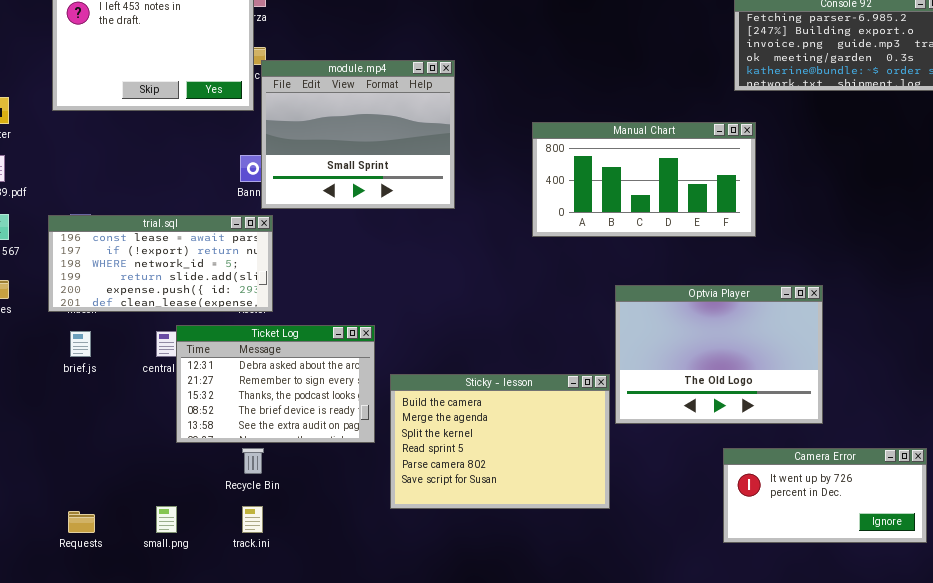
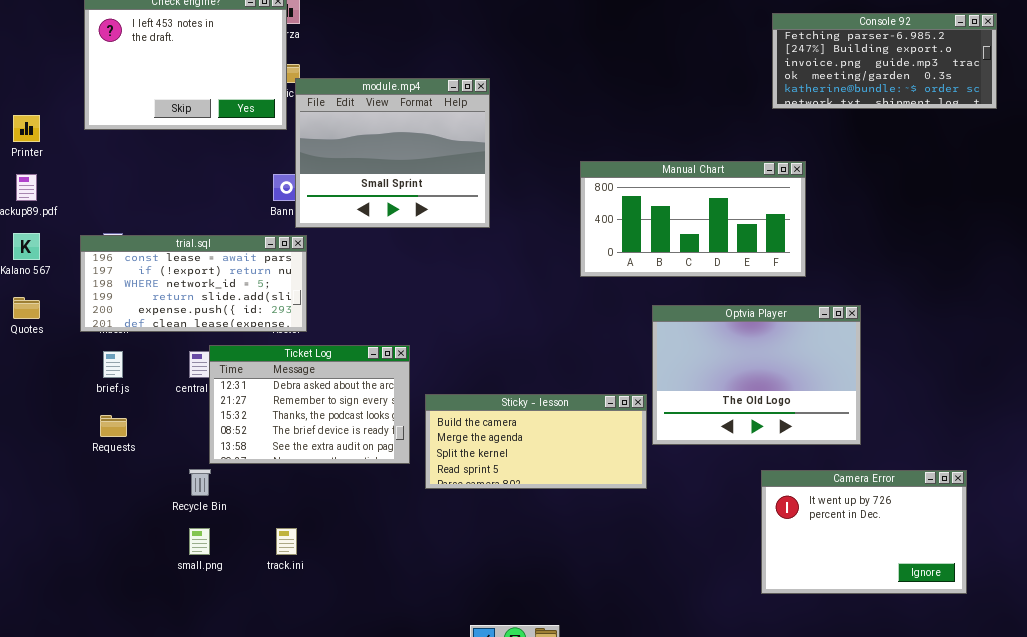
Manual Chart: [532,122,756,237] -> [580,161,806,277], moved
Sticky - lesson: [390,374,610,509] -> [425,394,647,489], resized
Recycle Bin: [242,448,264,474] -> [189,469,211,496], moved
Camera Error: [723,448,927,543] -> [761,470,967,594], resized
Requests: [68,511,95,533] -> [100,415,127,437], moved

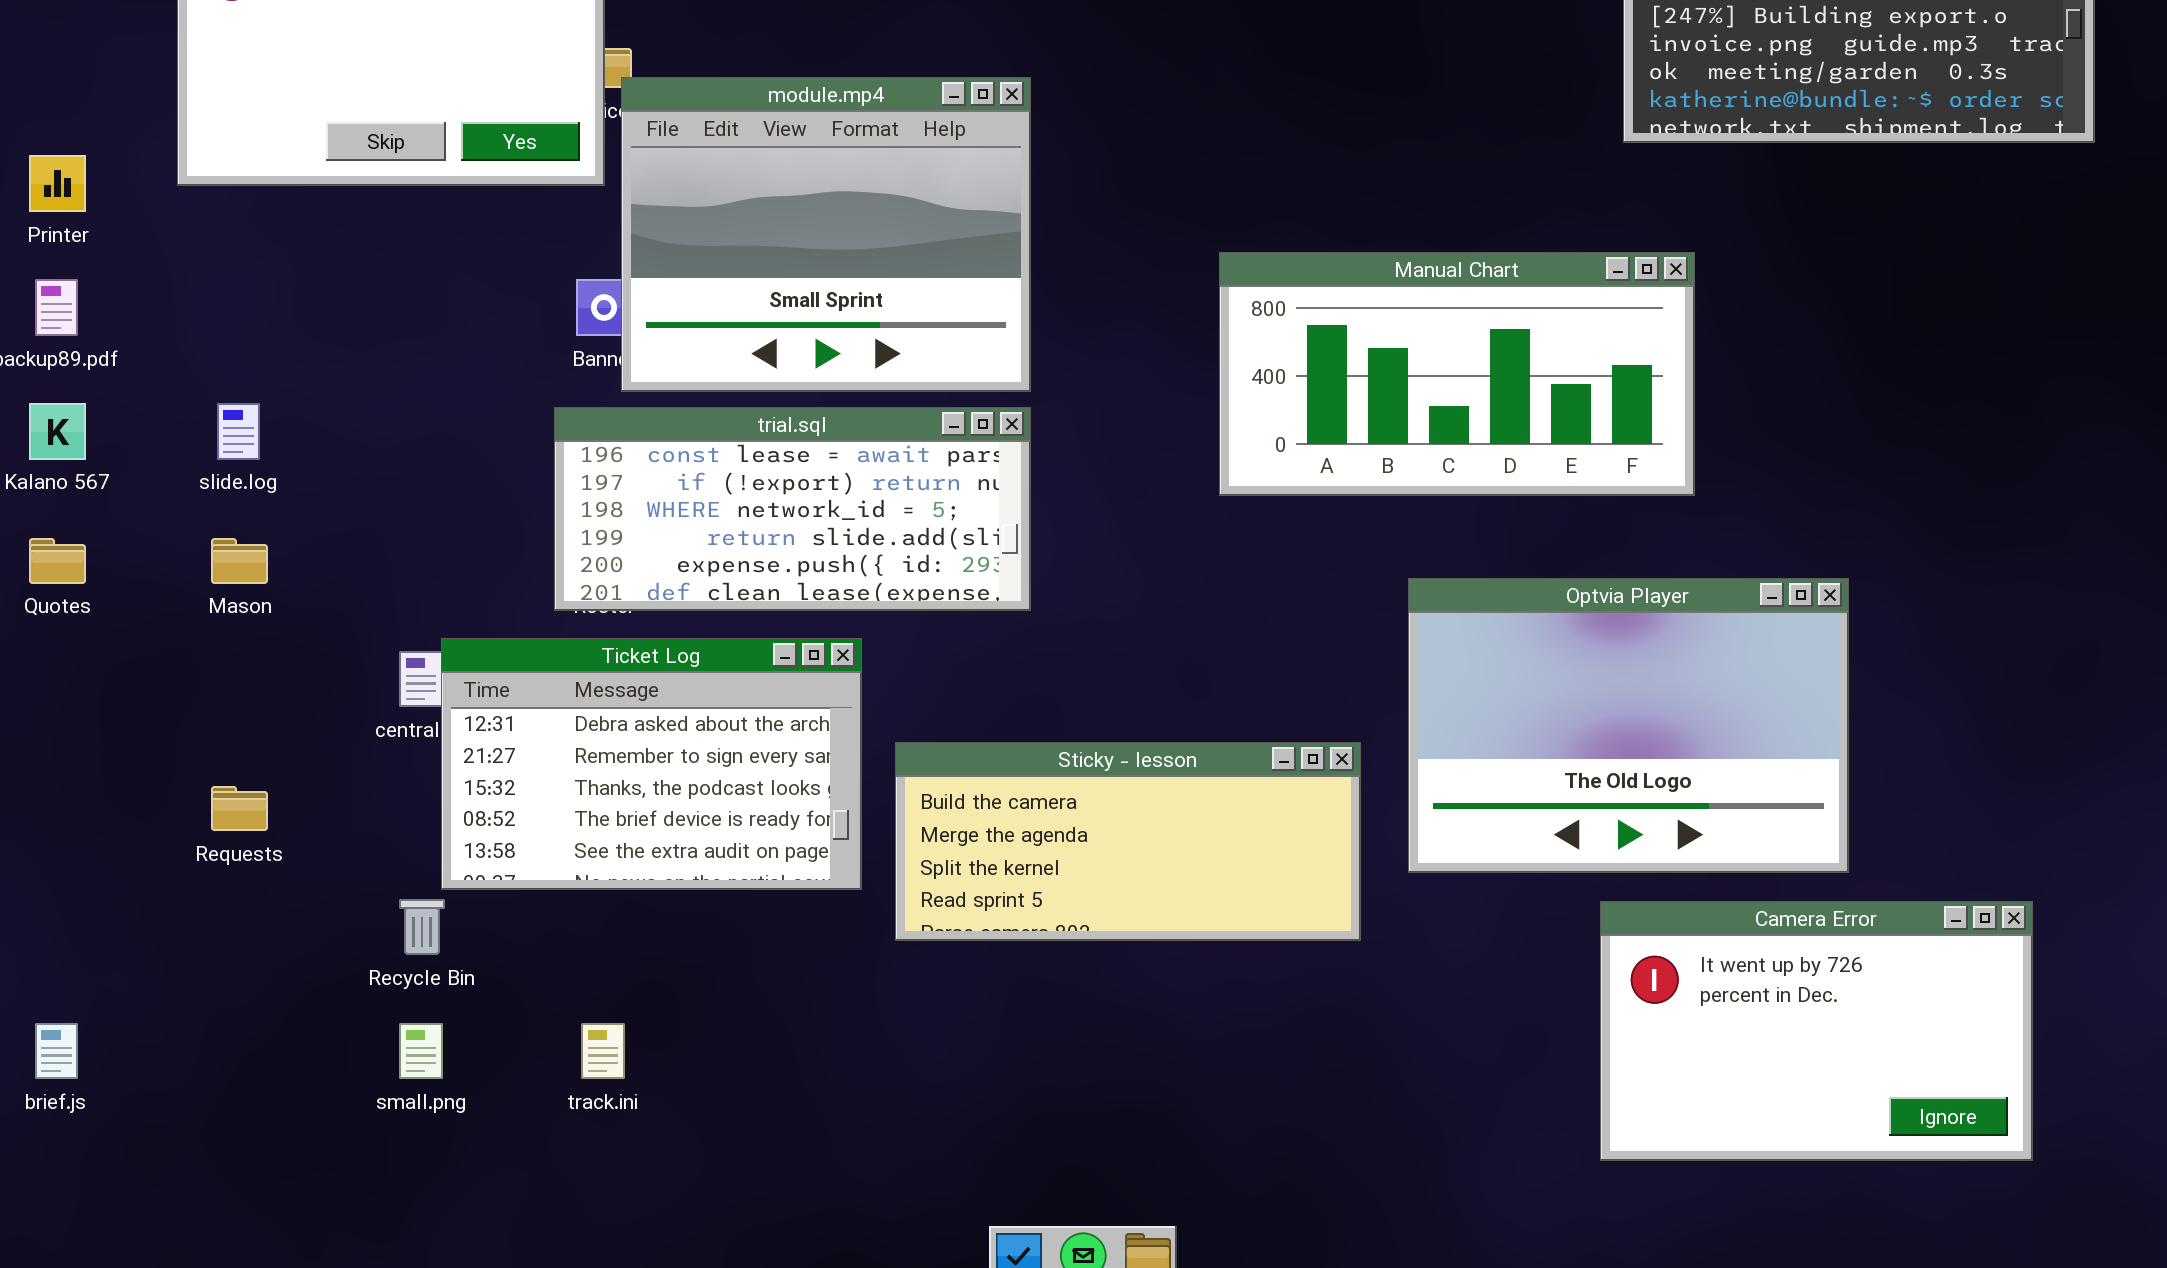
trial.sql: [80,235,307,332] -> [554,407,1031,611], moved
Optvia Player: [652,305,861,445] -> [1408,578,1849,873], moved
brief.js: [103,351,123,378] -> [35,1023,78,1079], moved

